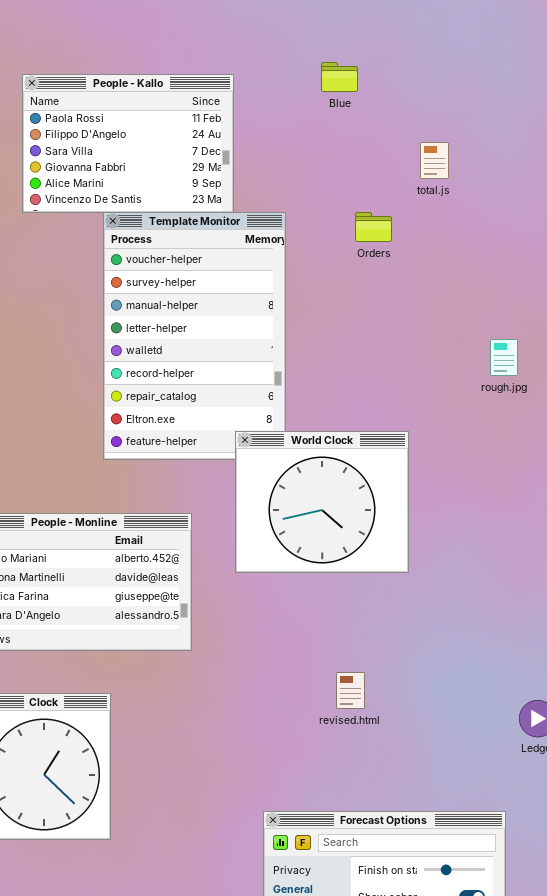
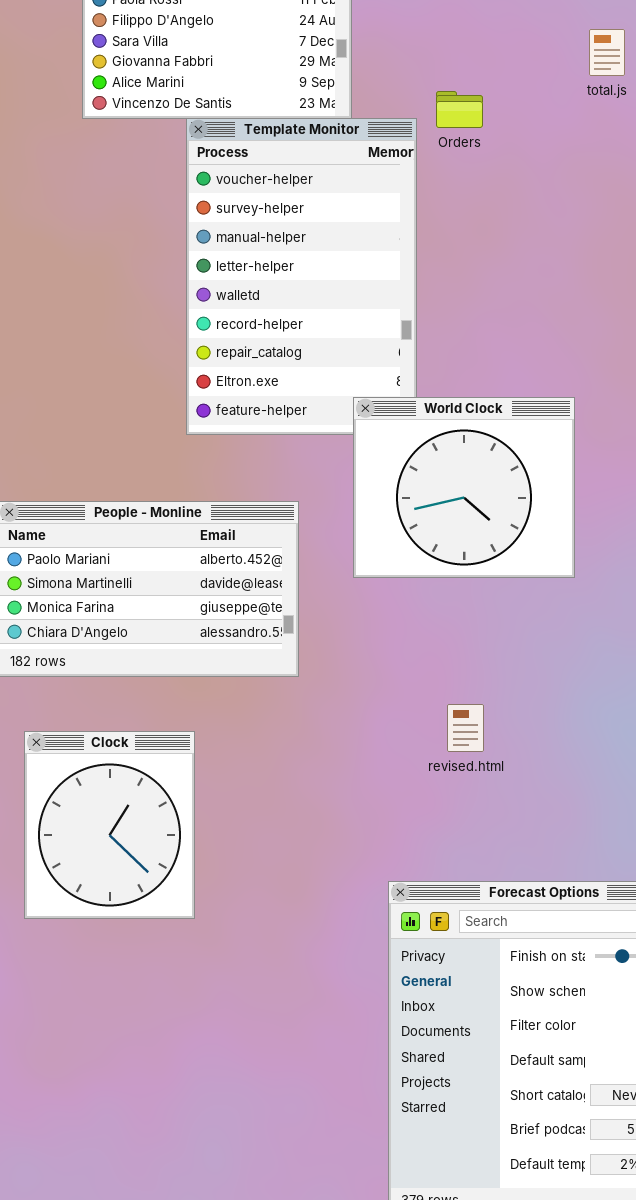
Orders: [355,212,392,242] -> [436,91,483,128], moved
revised.html: [336,672,365,709] -> [447,704,484,752], moved

